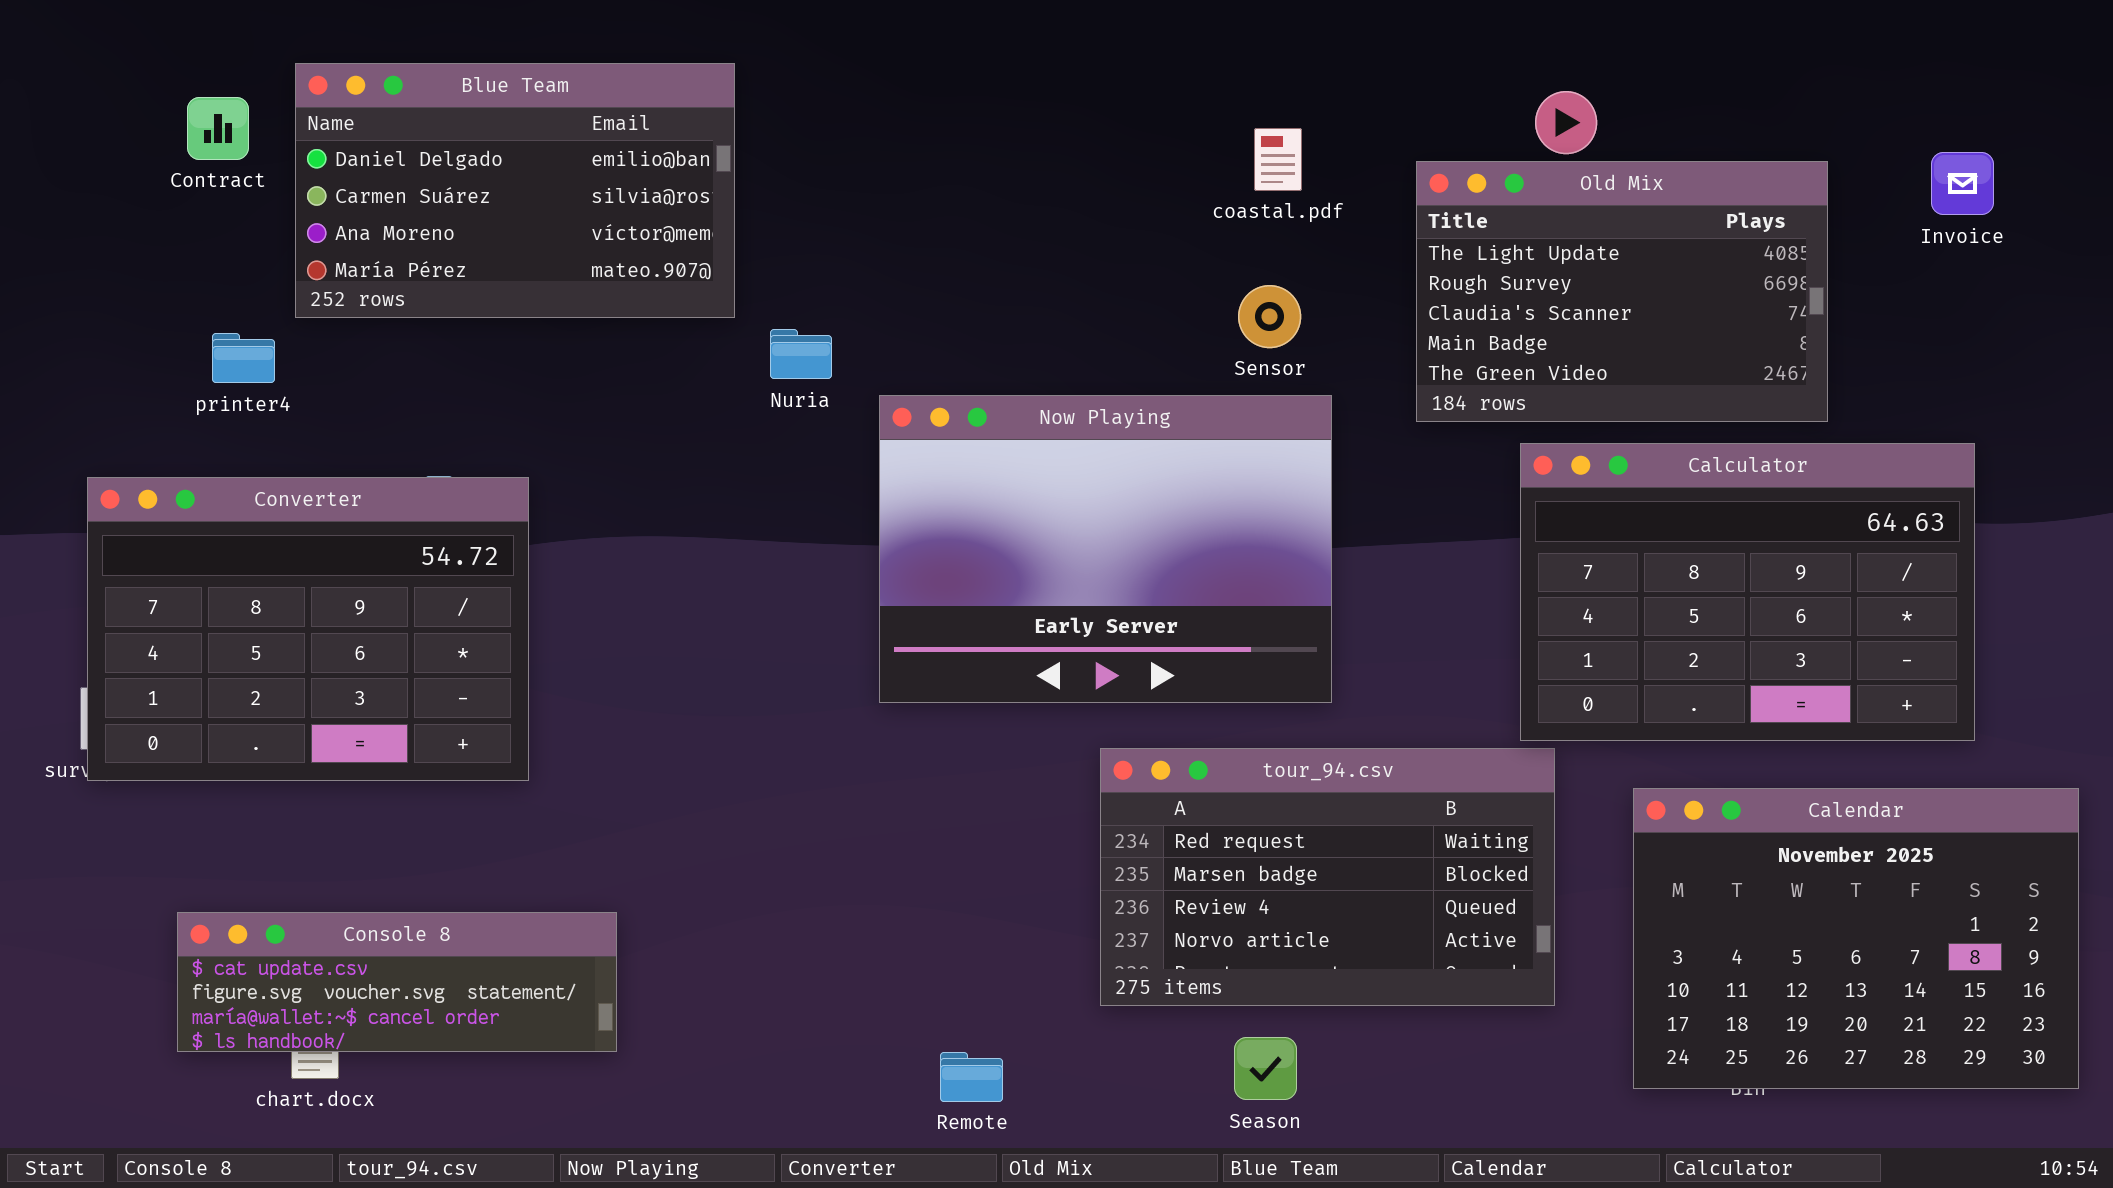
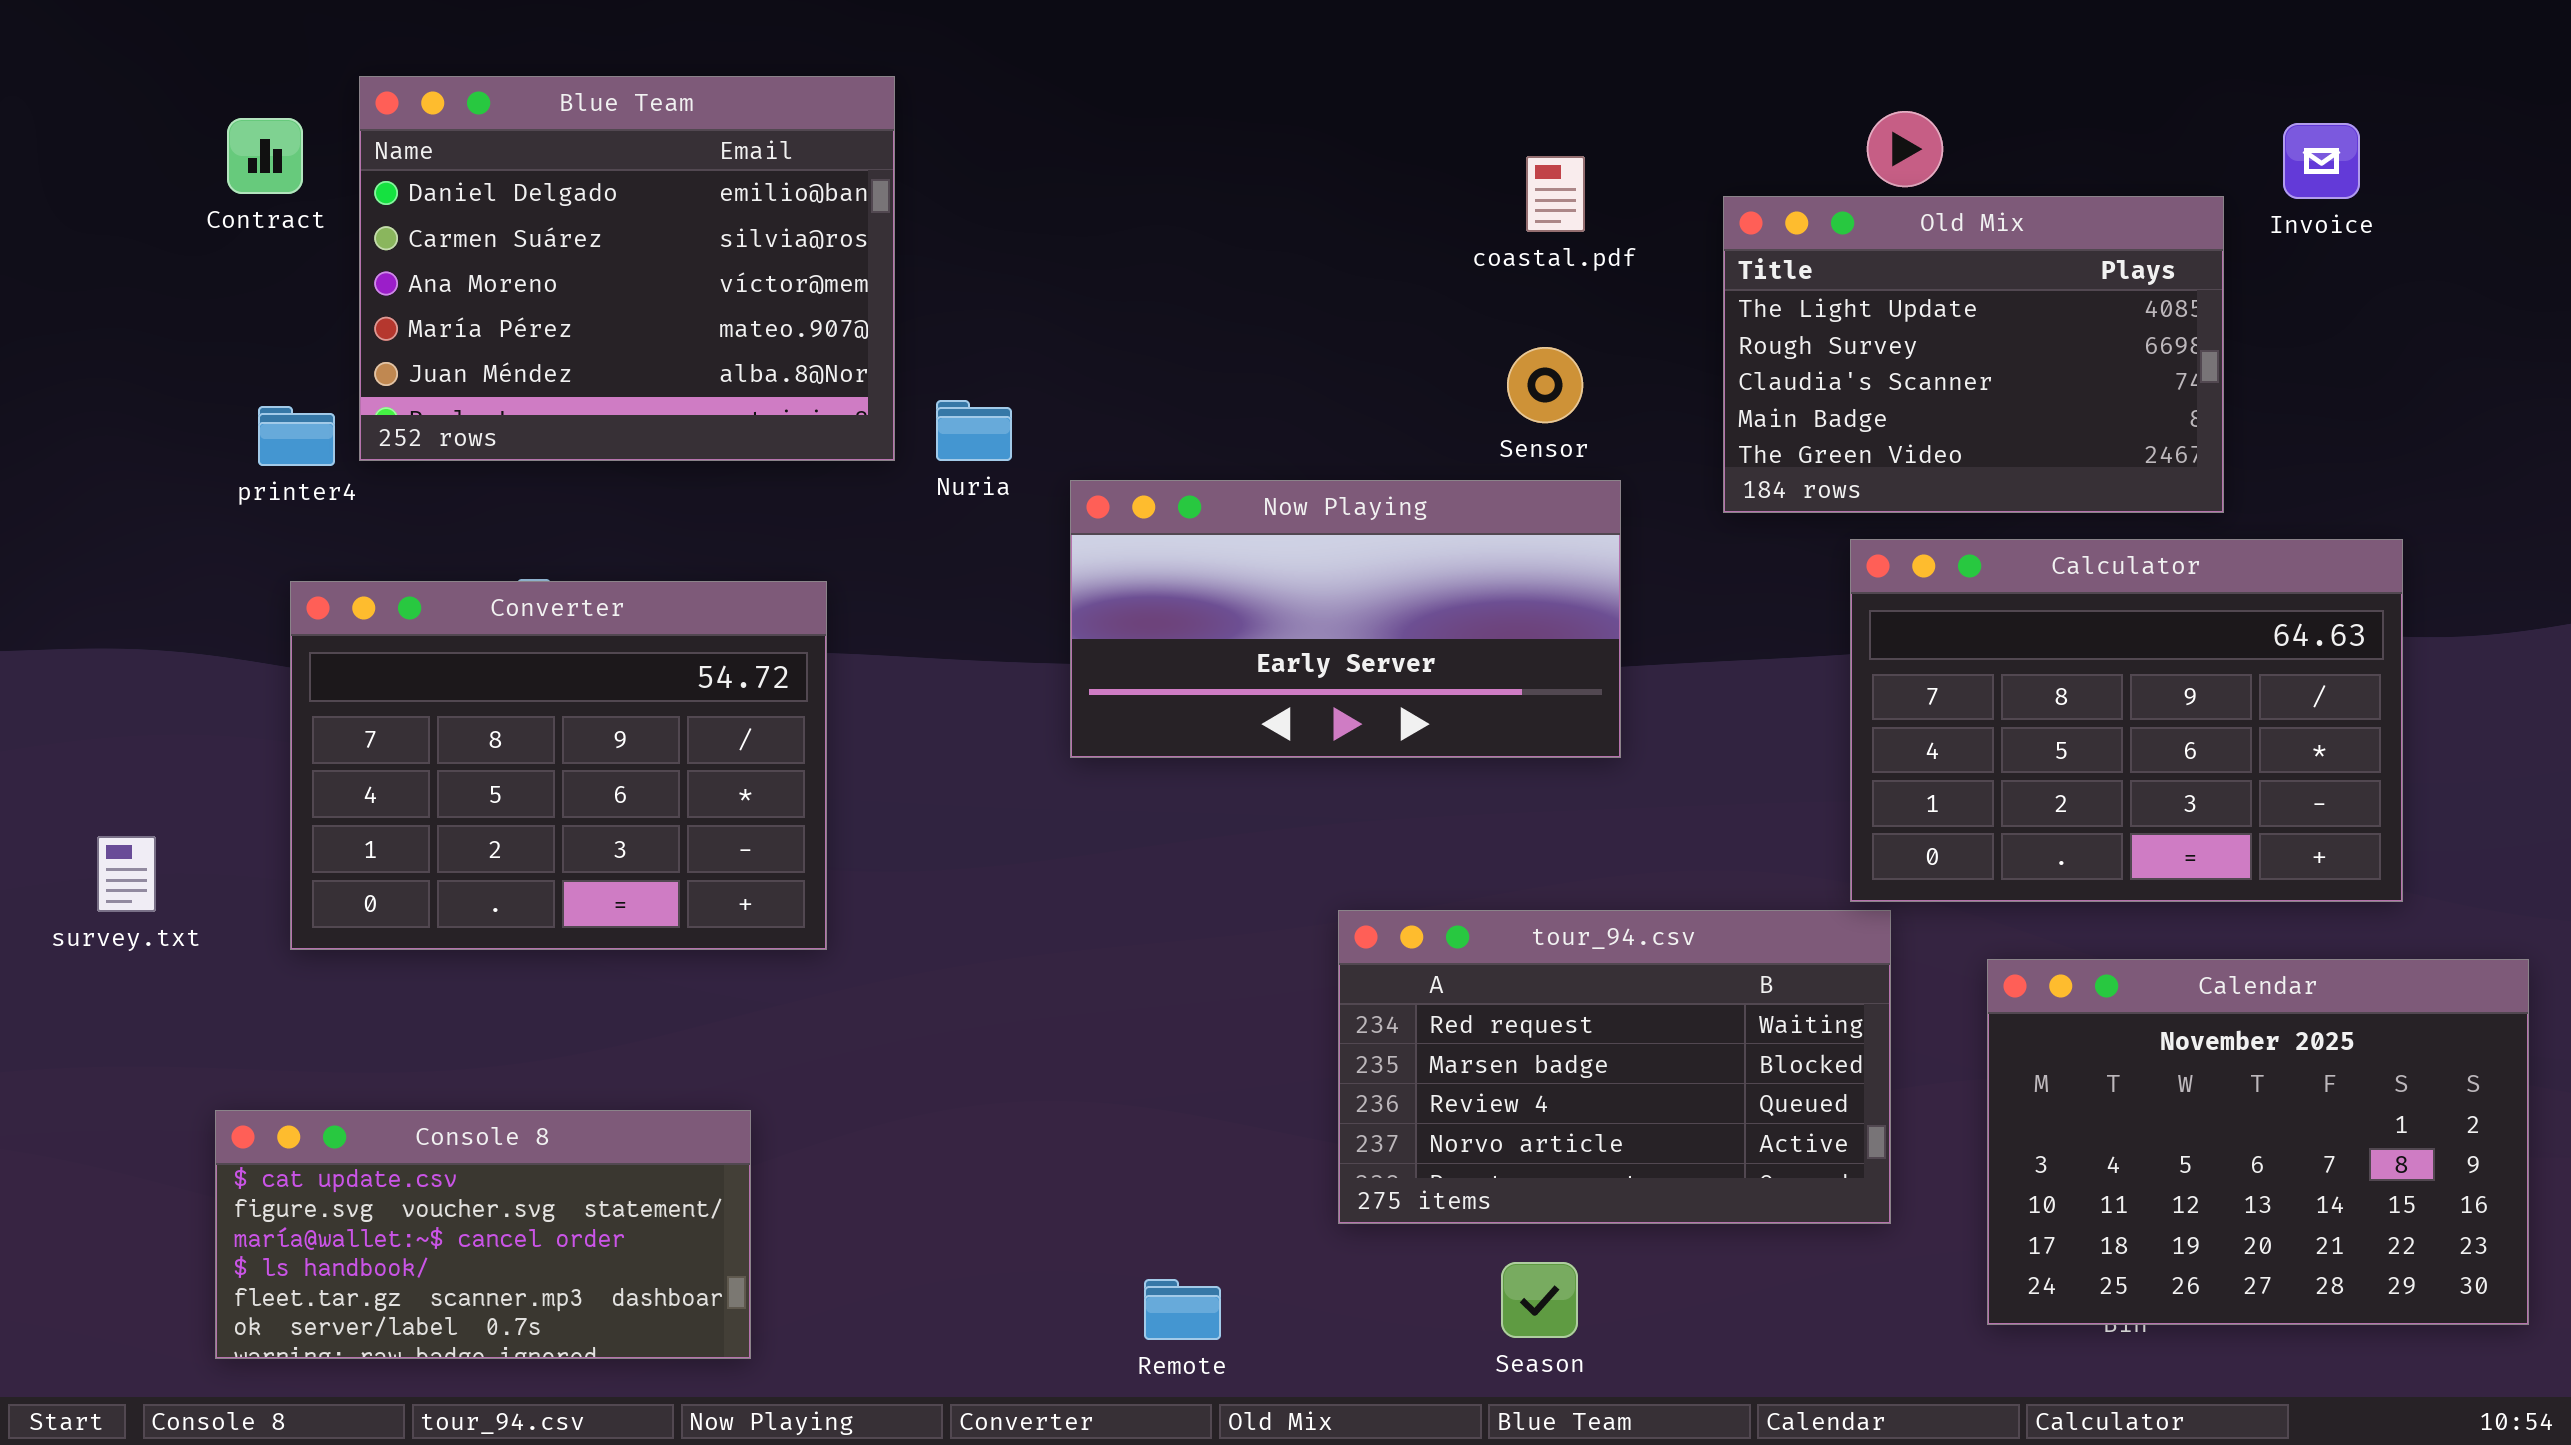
Blue Team: [295,63,735,318] -> [359,76,895,461], resized
Invoice: [1931,152,1994,215] -> [2283,123,2360,199], moved
Now Playing: [879,395,1332,703] -> [1070,480,1621,758], resized
Converter: [87,477,529,781] -> [290,581,827,950], moved
Console 8: [177,912,617,1052] -> [215,1110,751,1359], resized

